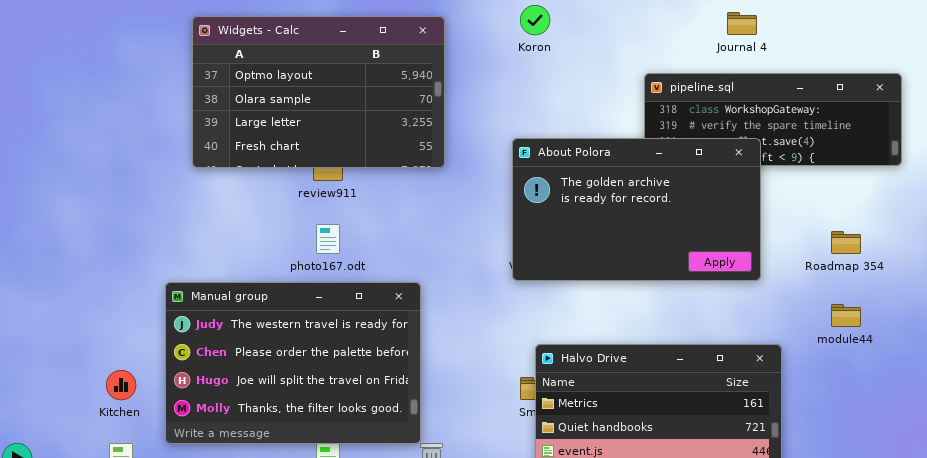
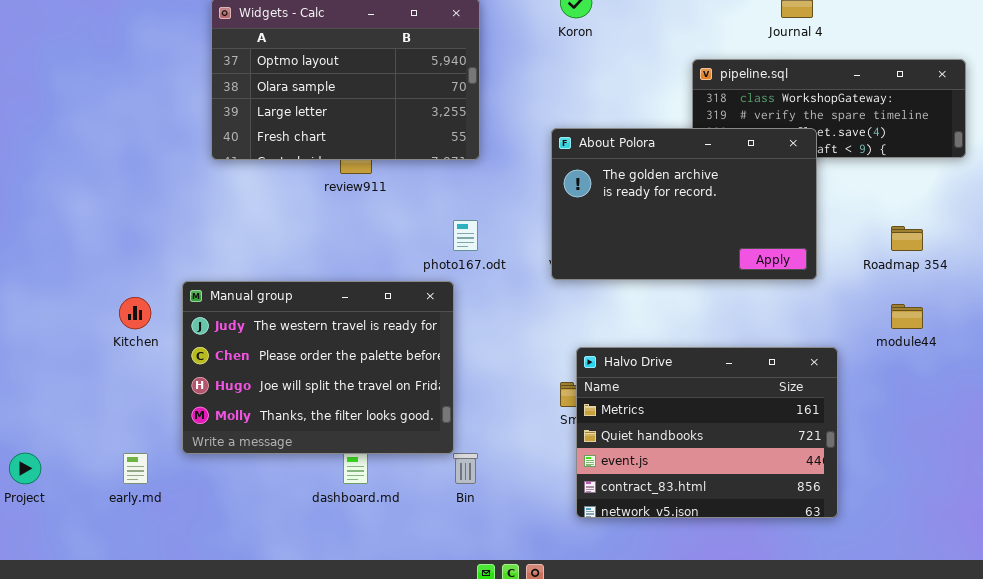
photo167.odt: [316,224,340,254] -> [453,220,478,251], moved
Kitchen: [106,370,136,400] -> [119,297,151,329], moved

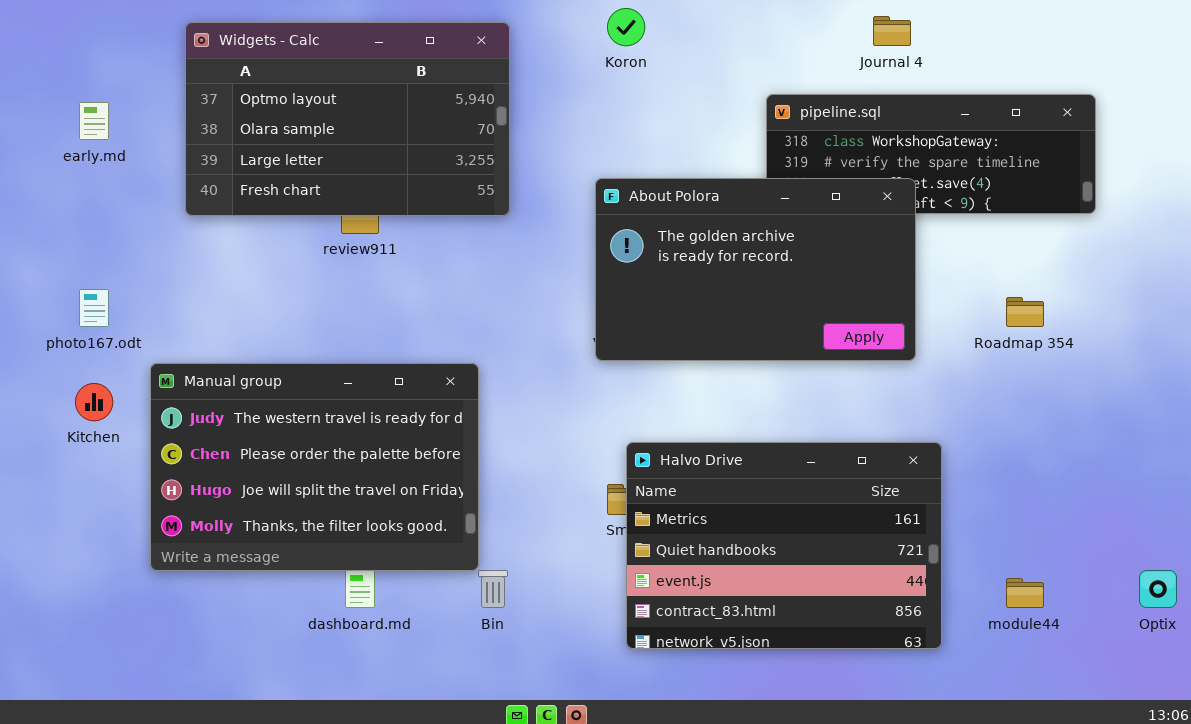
photo167.odt: [453,220,478,251] -> [79,289,109,327], moved
module44: [891,304,923,329] -> [1006,578,1044,608], moved
early.md: [123,453,148,484] -> [79,102,109,140], moved

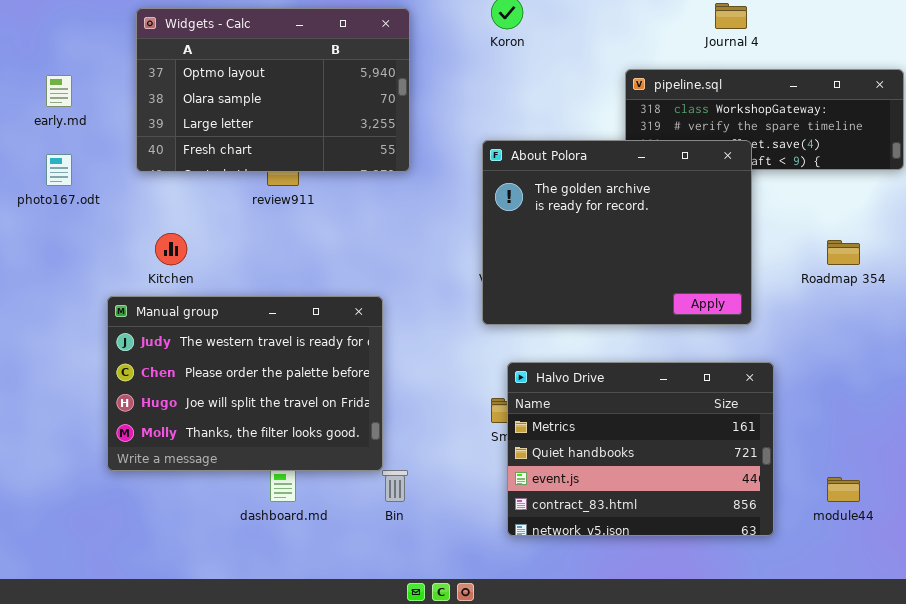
About Polora: [595,178,916,361] -> [482,140,752,325], resized
photo167.odt: [79,289,109,327] -> [46,154,72,186], moved
Kitchen: [75,383,113,421] -> [155,233,187,265], moved

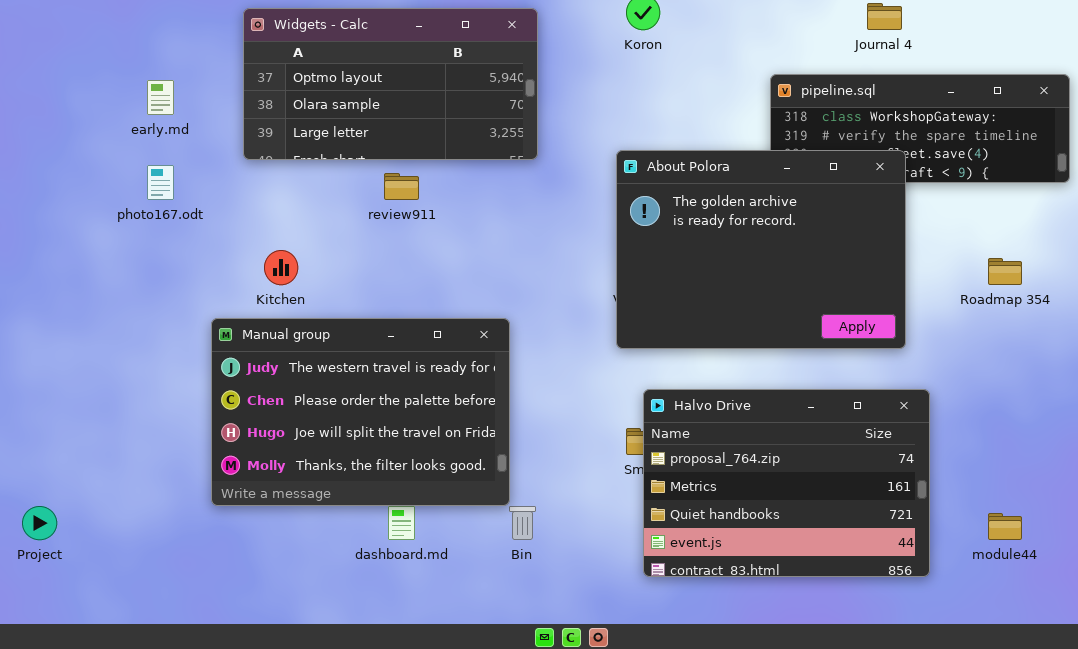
Widgets - Calc: [136,8,410,172] -> [243,8,538,160], resized
Halvo Drive: [507,362,774,536] -> [643,389,930,577], scrolled up 1 row

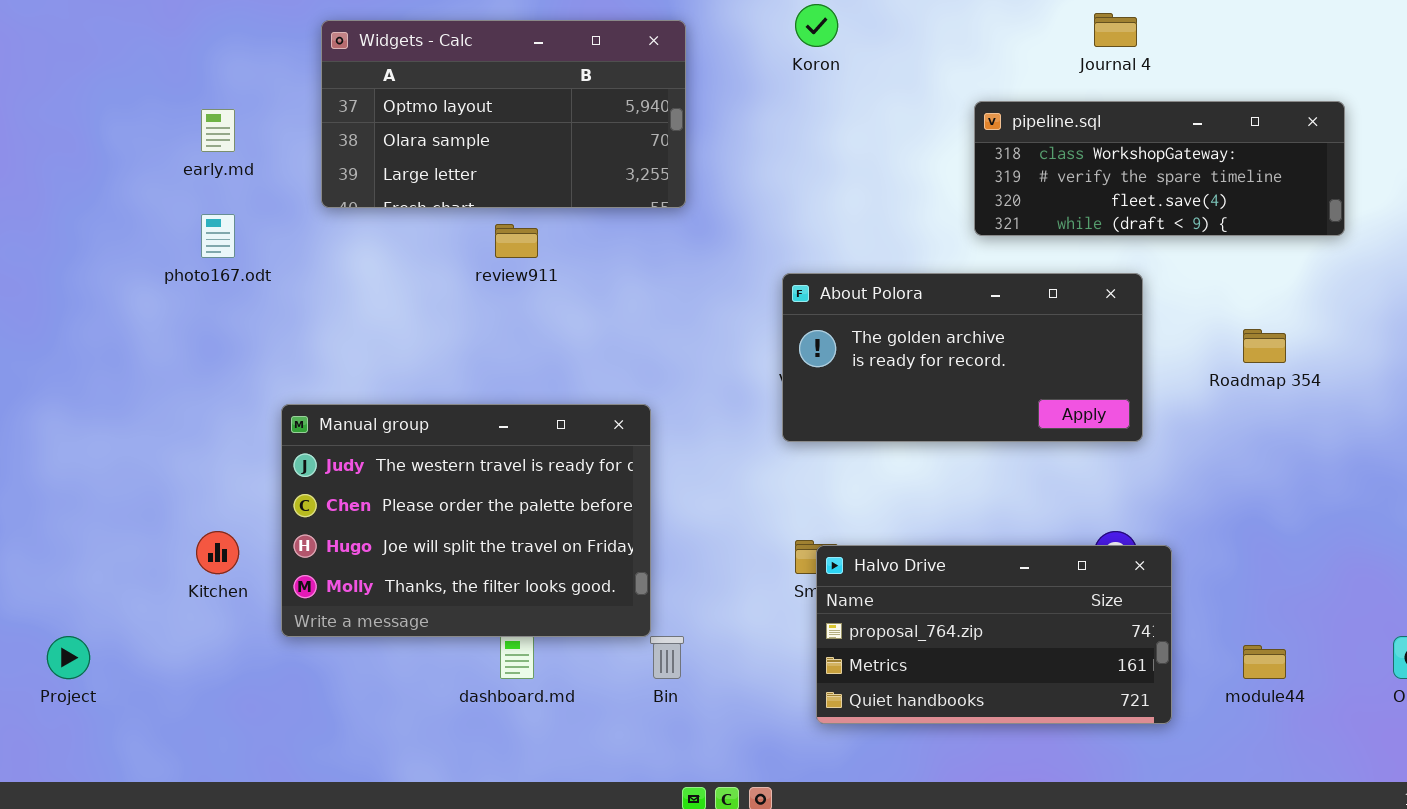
About Polora: [616,150,906,349] -> [782,273,1143,442], resized
Kitchen: [264,250,298,285] -> [196,531,239,574], moved
Halvo Drive: [643,389,930,577] -> [816,545,1172,724], resized

